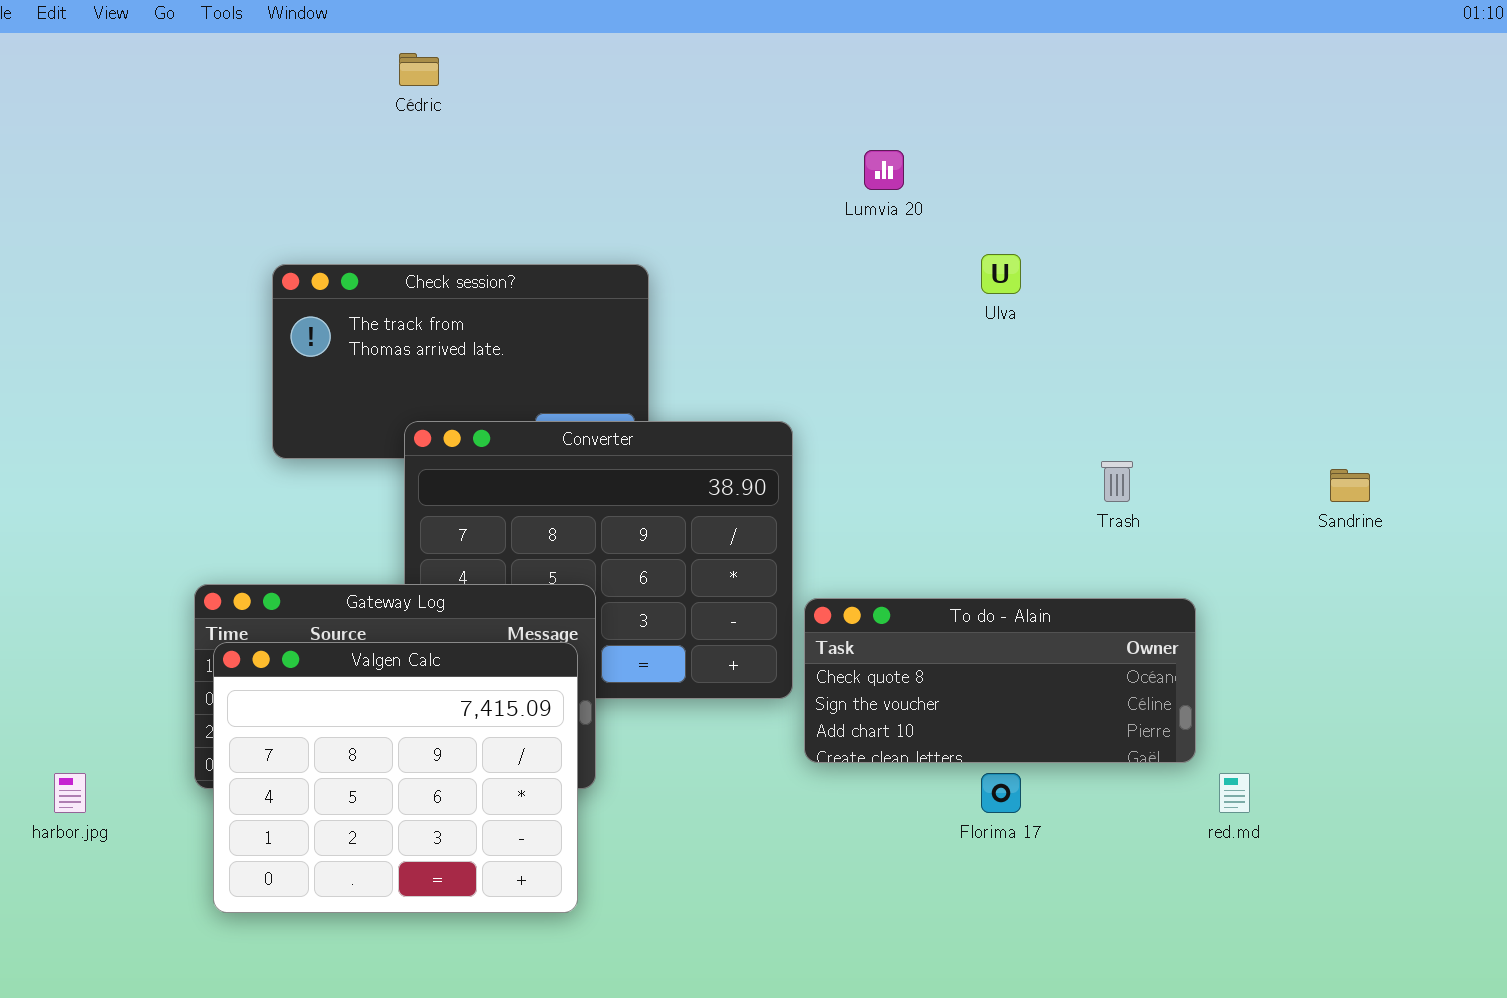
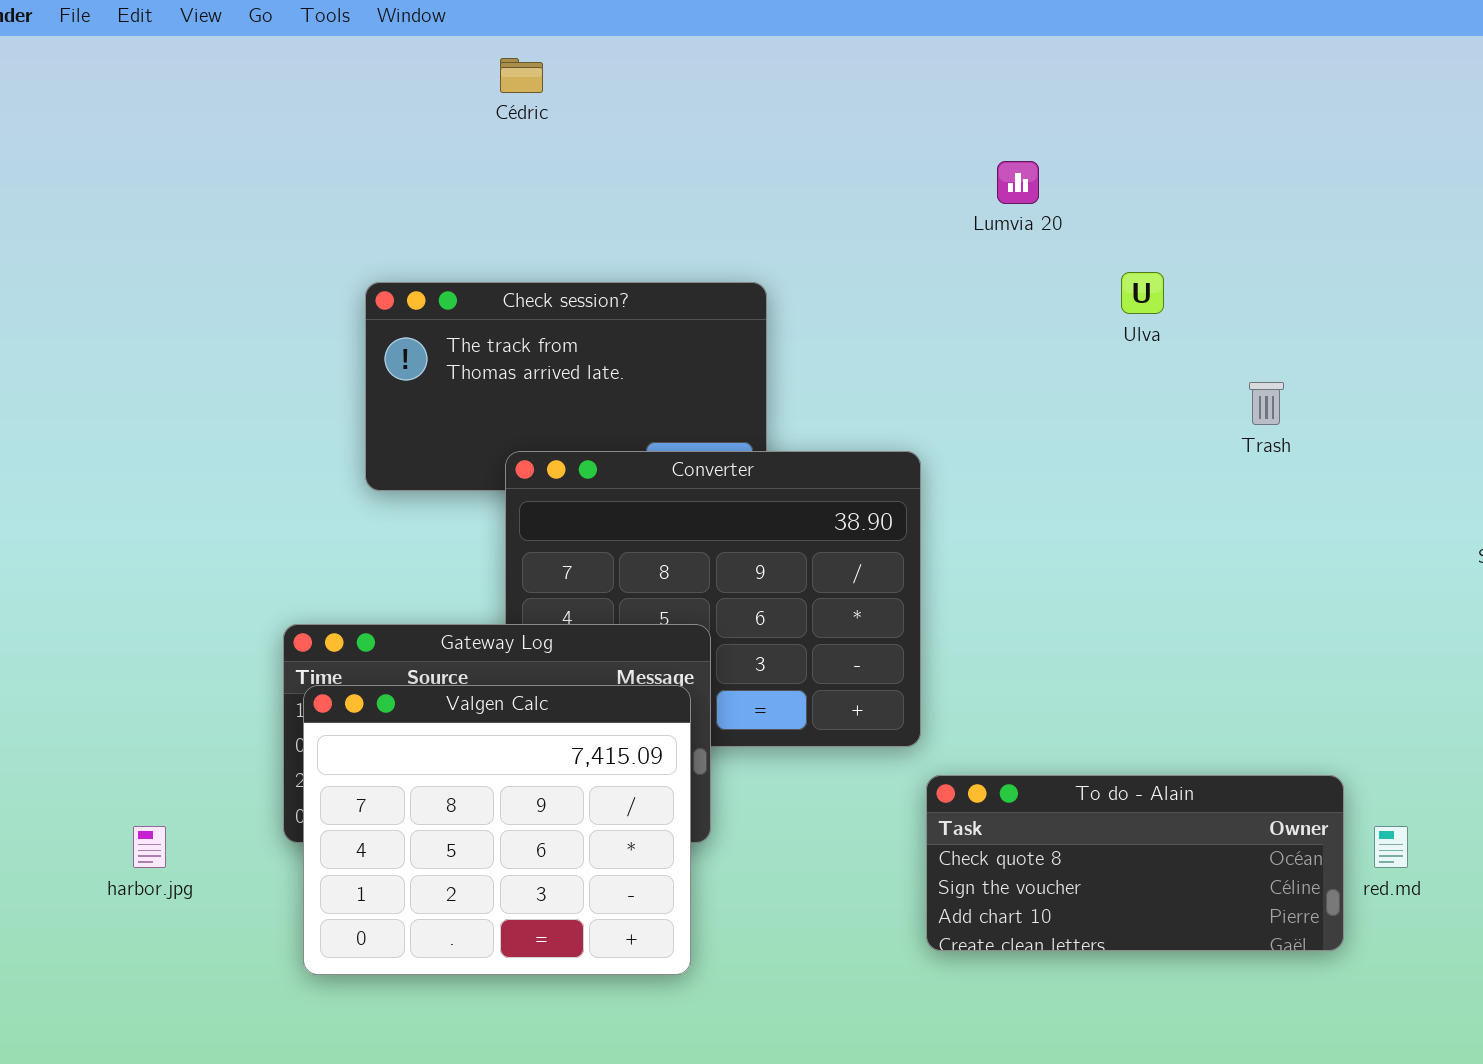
Trash: [1101,461,1133,502] -> [1249,382,1284,425], moved
To do - Alain: [804,598,1196,763] -> [926,775,1344,951], moved

